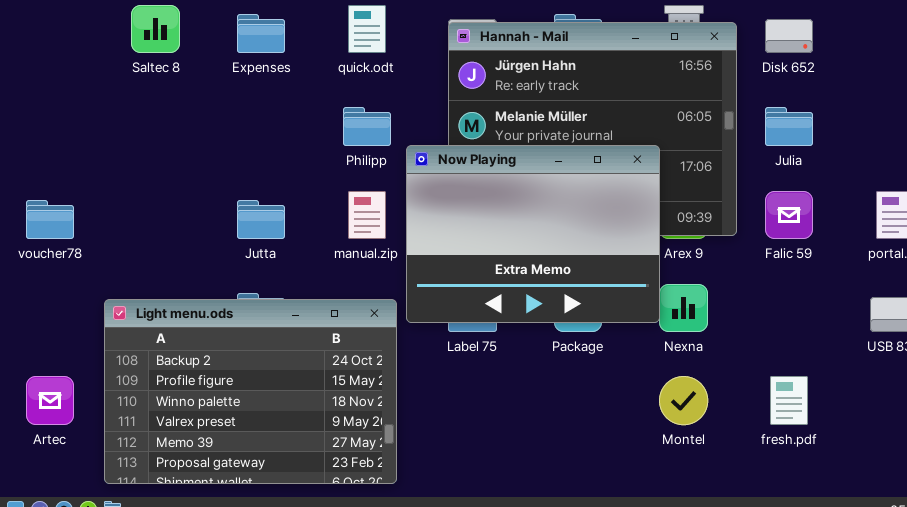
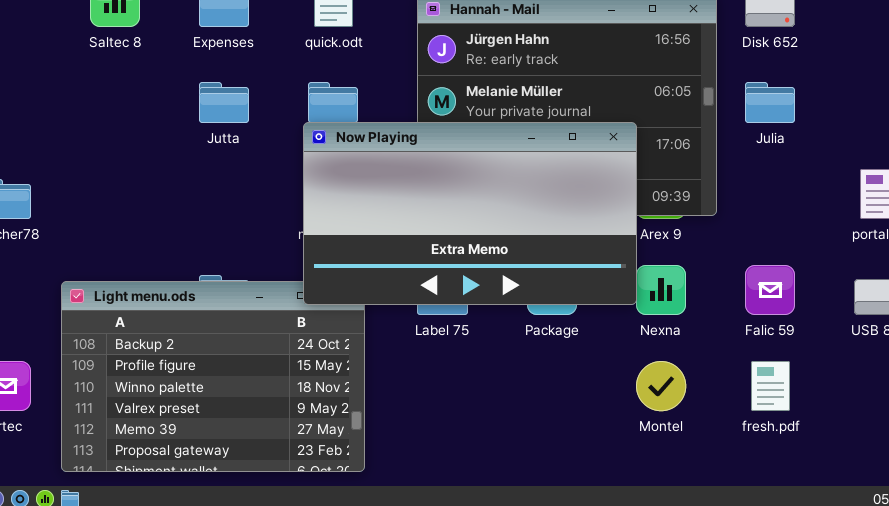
Now Playing: [406,145,660,323] -> [303,122,637,305], resized
Falic 59: [765,191,813,239] -> [745,265,795,315], moved
Jutta: [237,200,285,239] -> [199,82,249,123], moved

